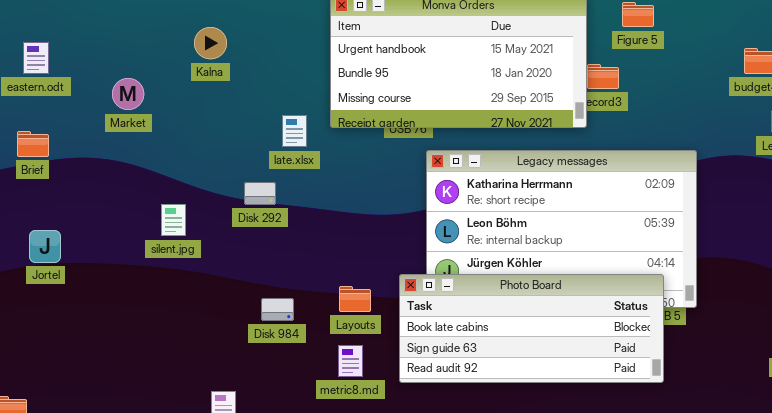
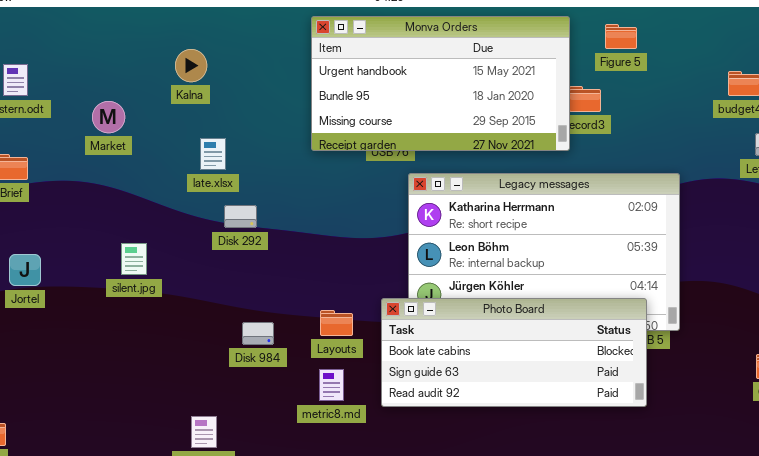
late.xlsx: [282,115,307,147] -> [200,138,226,170], moved
silent.jpg: [161,204,186,236] -> [121,243,147,275], moved

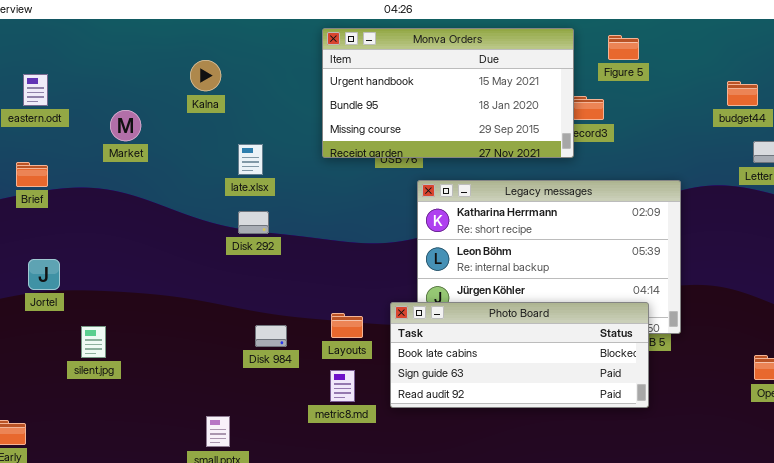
late.xlsx: [200,138,226,170] -> [238,144,263,175], moved
silent.jpg: [121,243,147,275] -> [81,326,106,358], moved

